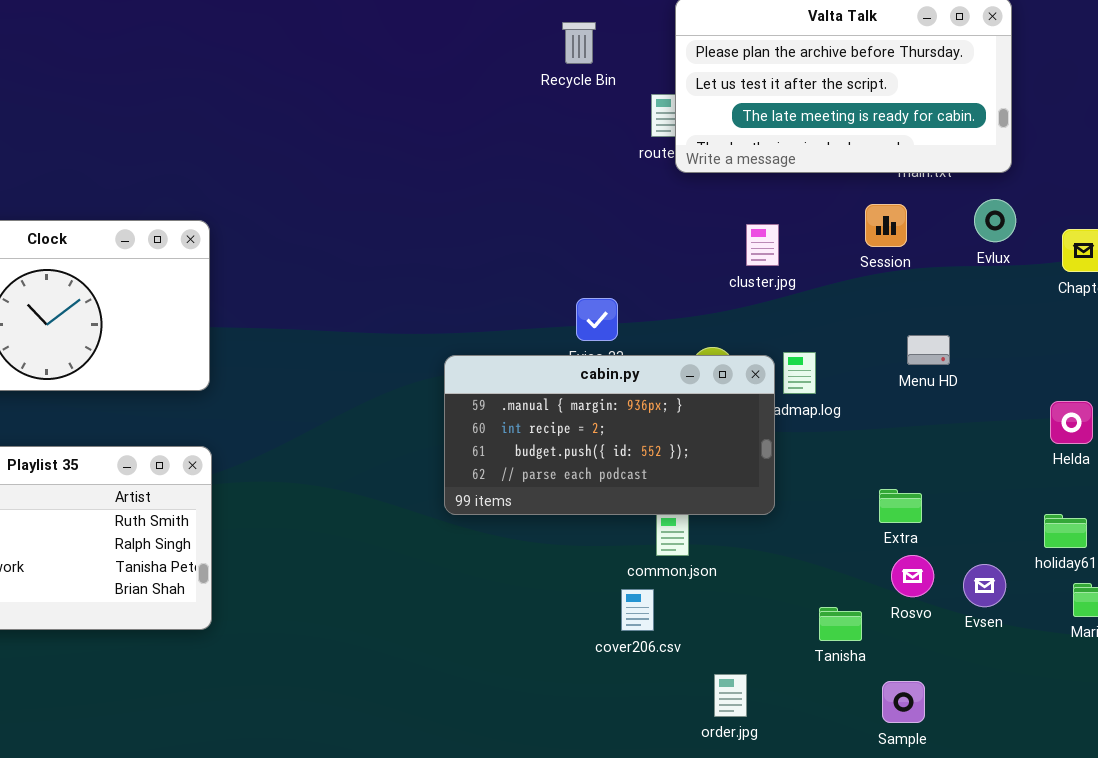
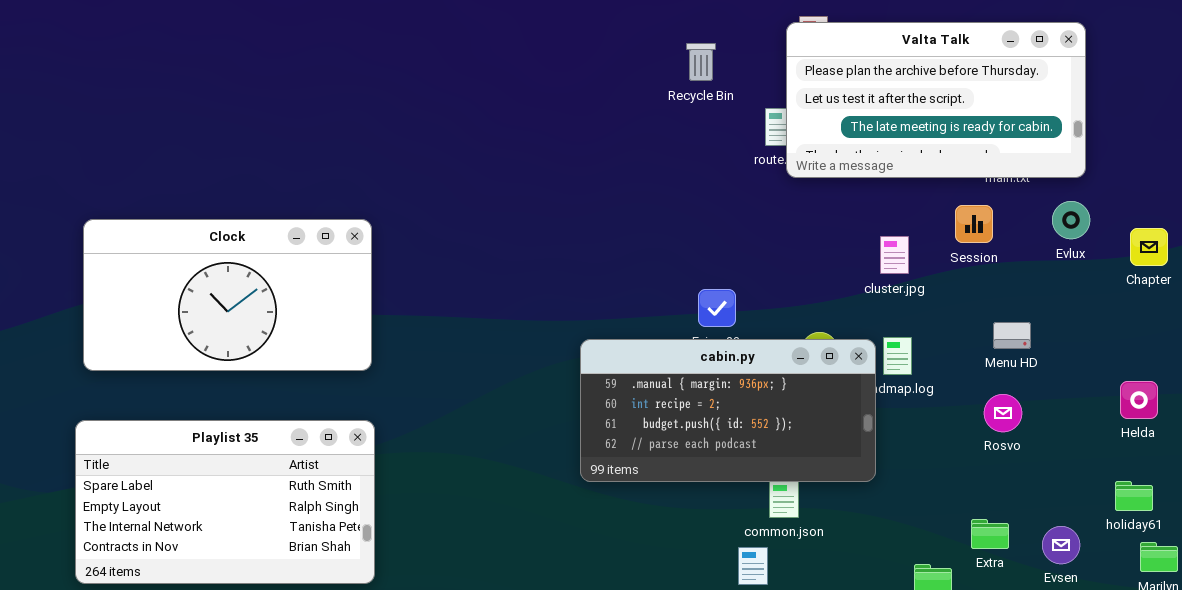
cluster.jpg: [746,224,779,266] -> [880,236,909,274], moved
Extra: [879,489,922,523] -> [971,519,1009,549], moved
Rosvo: [891,555,934,597] -> [984,394,1022,432], moved

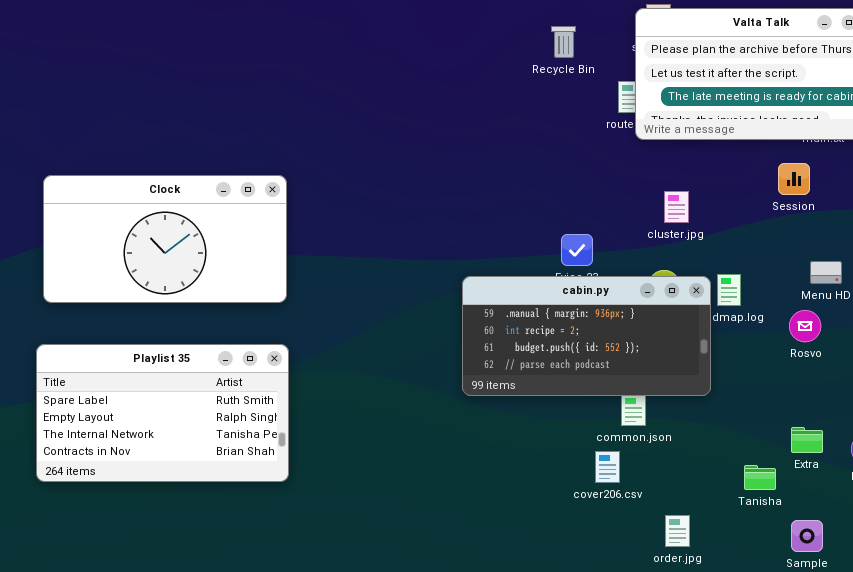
cluster.jpg: [880,236,909,274] -> [664,191,689,223], moved
Rosvo: [984,394,1022,432] -> [789,310,821,342], moved

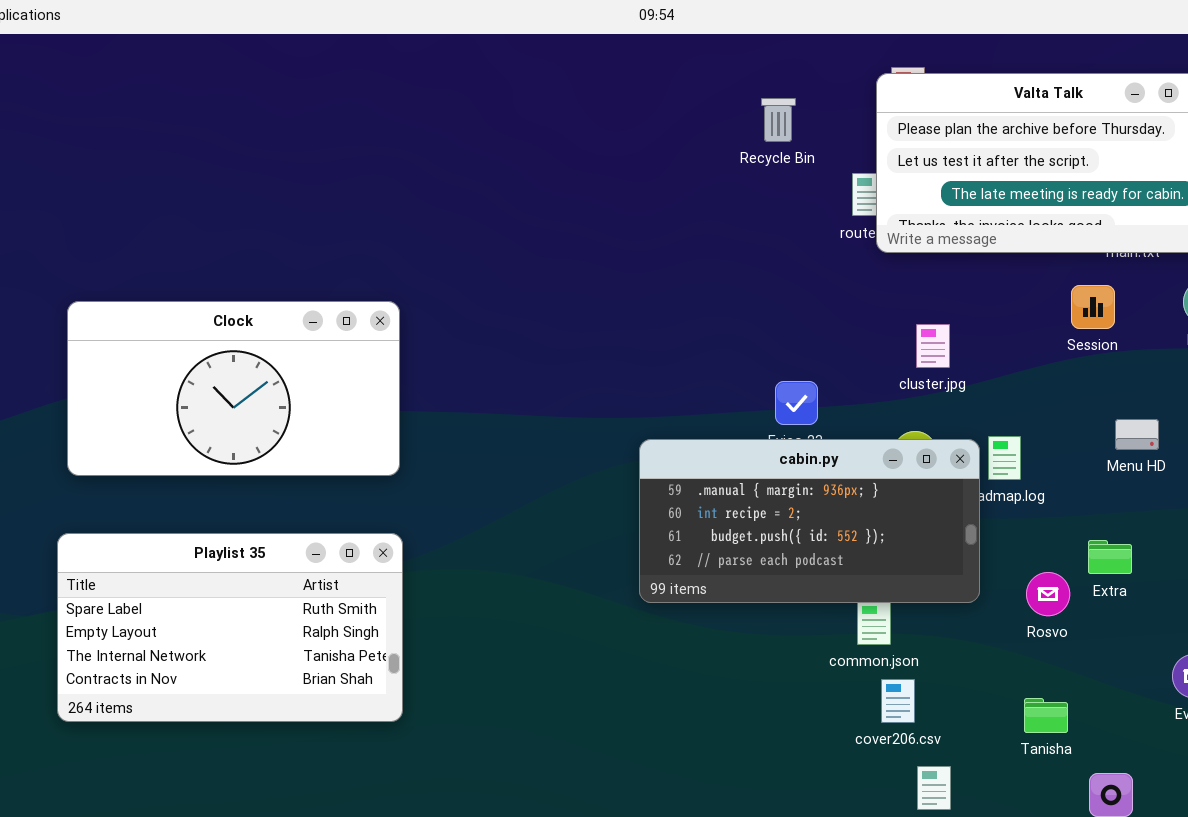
Rosvo: [789,310,821,342] -> [1026,572,1070,616], moved
Extra: [791,427,823,453] -> [1088,540,1132,574], moved
cover206.csv: [595,451,620,483] -> [881,679,915,723], moved

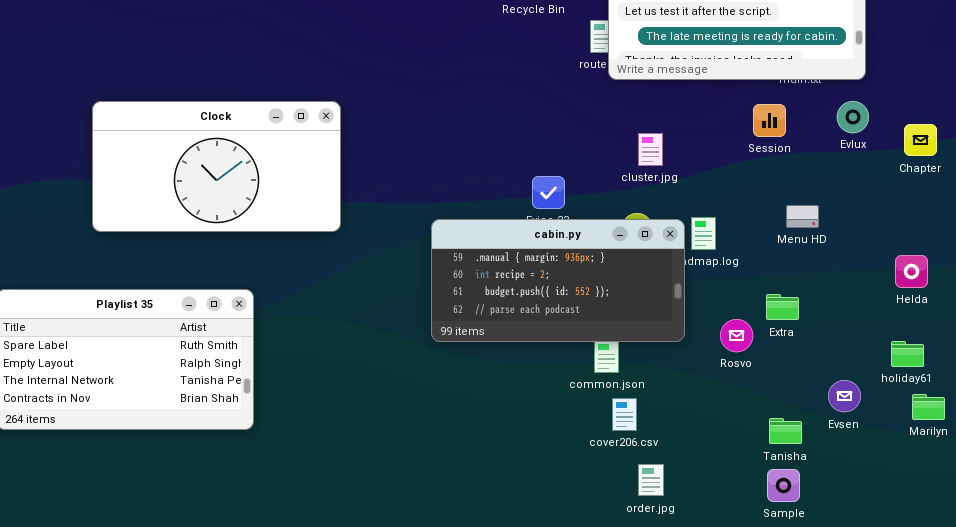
Clock: [67,301,400,476] -> [92,101,341,232], moved
Tanisha: [1024,698,1068,733] -> [769,418,802,444], moved

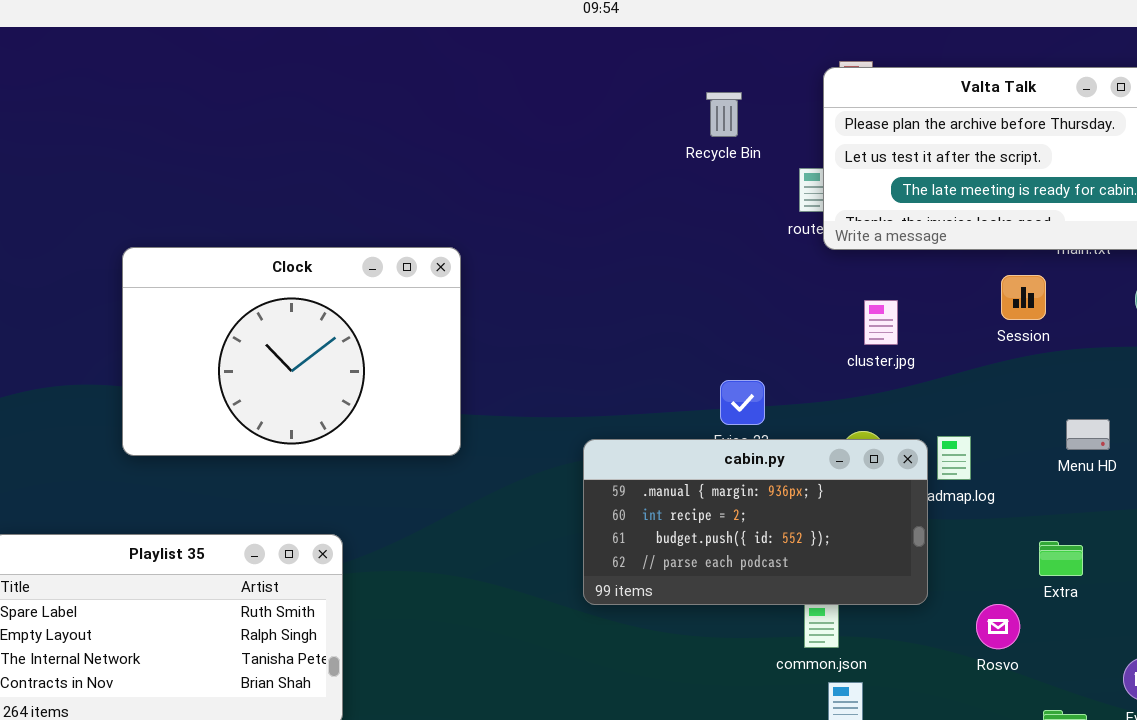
Clock: [92,101,341,232] -> [122,247,461,456], resized
Session: [753,104,786,137] -> [1001,275,1046,320], moved
cluster.jpg: [638,133,663,166] -> [864,300,898,345], moved
Rosvo: [720,319,753,352] -> [976,604,1020,649], moved

